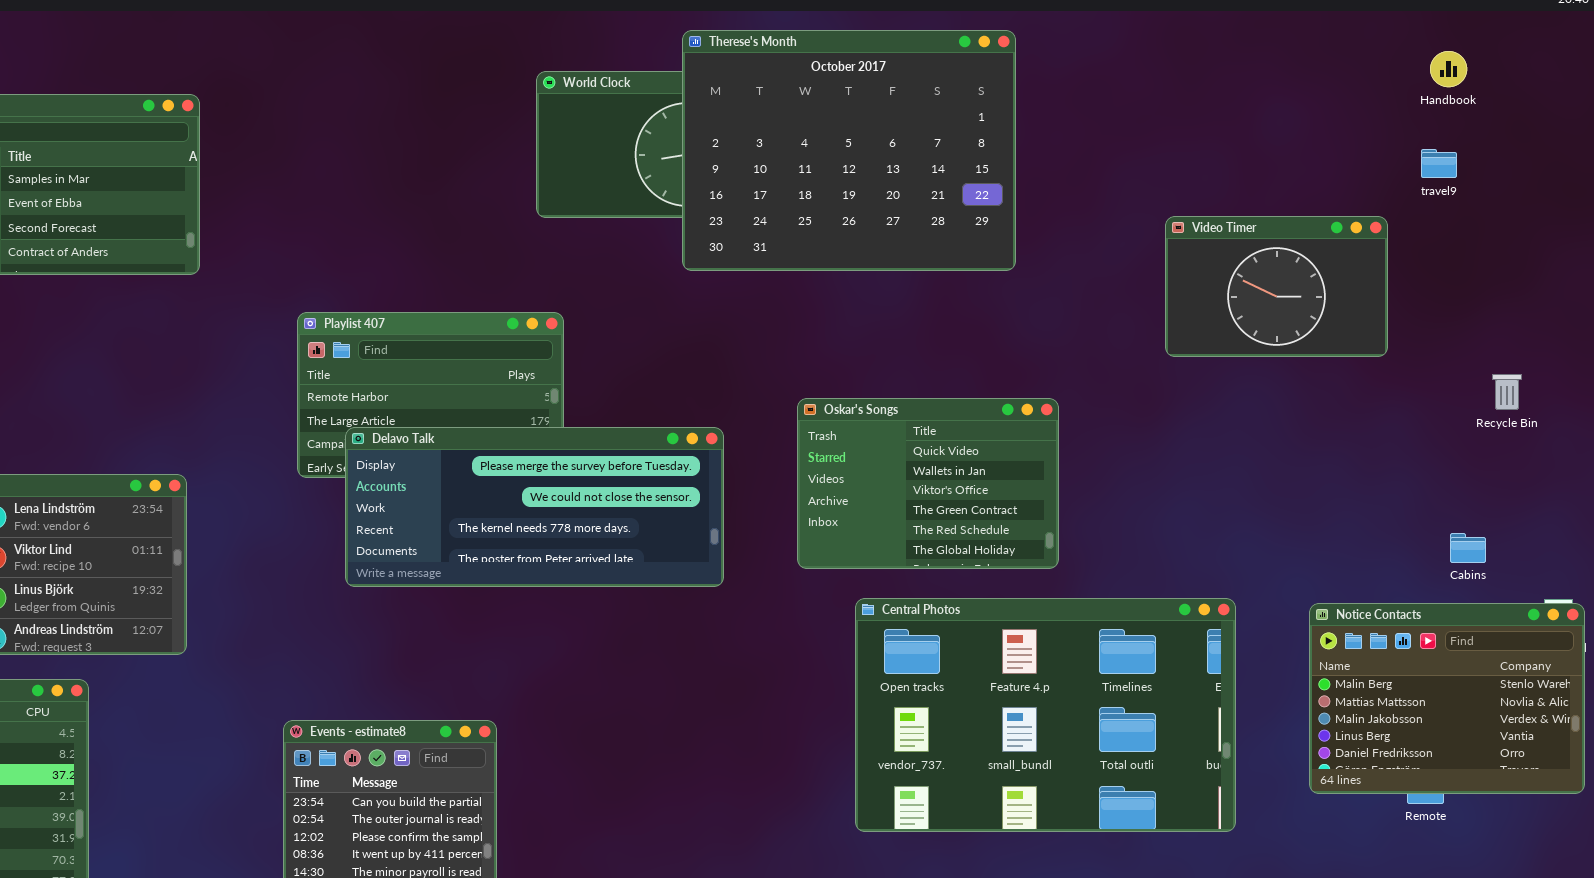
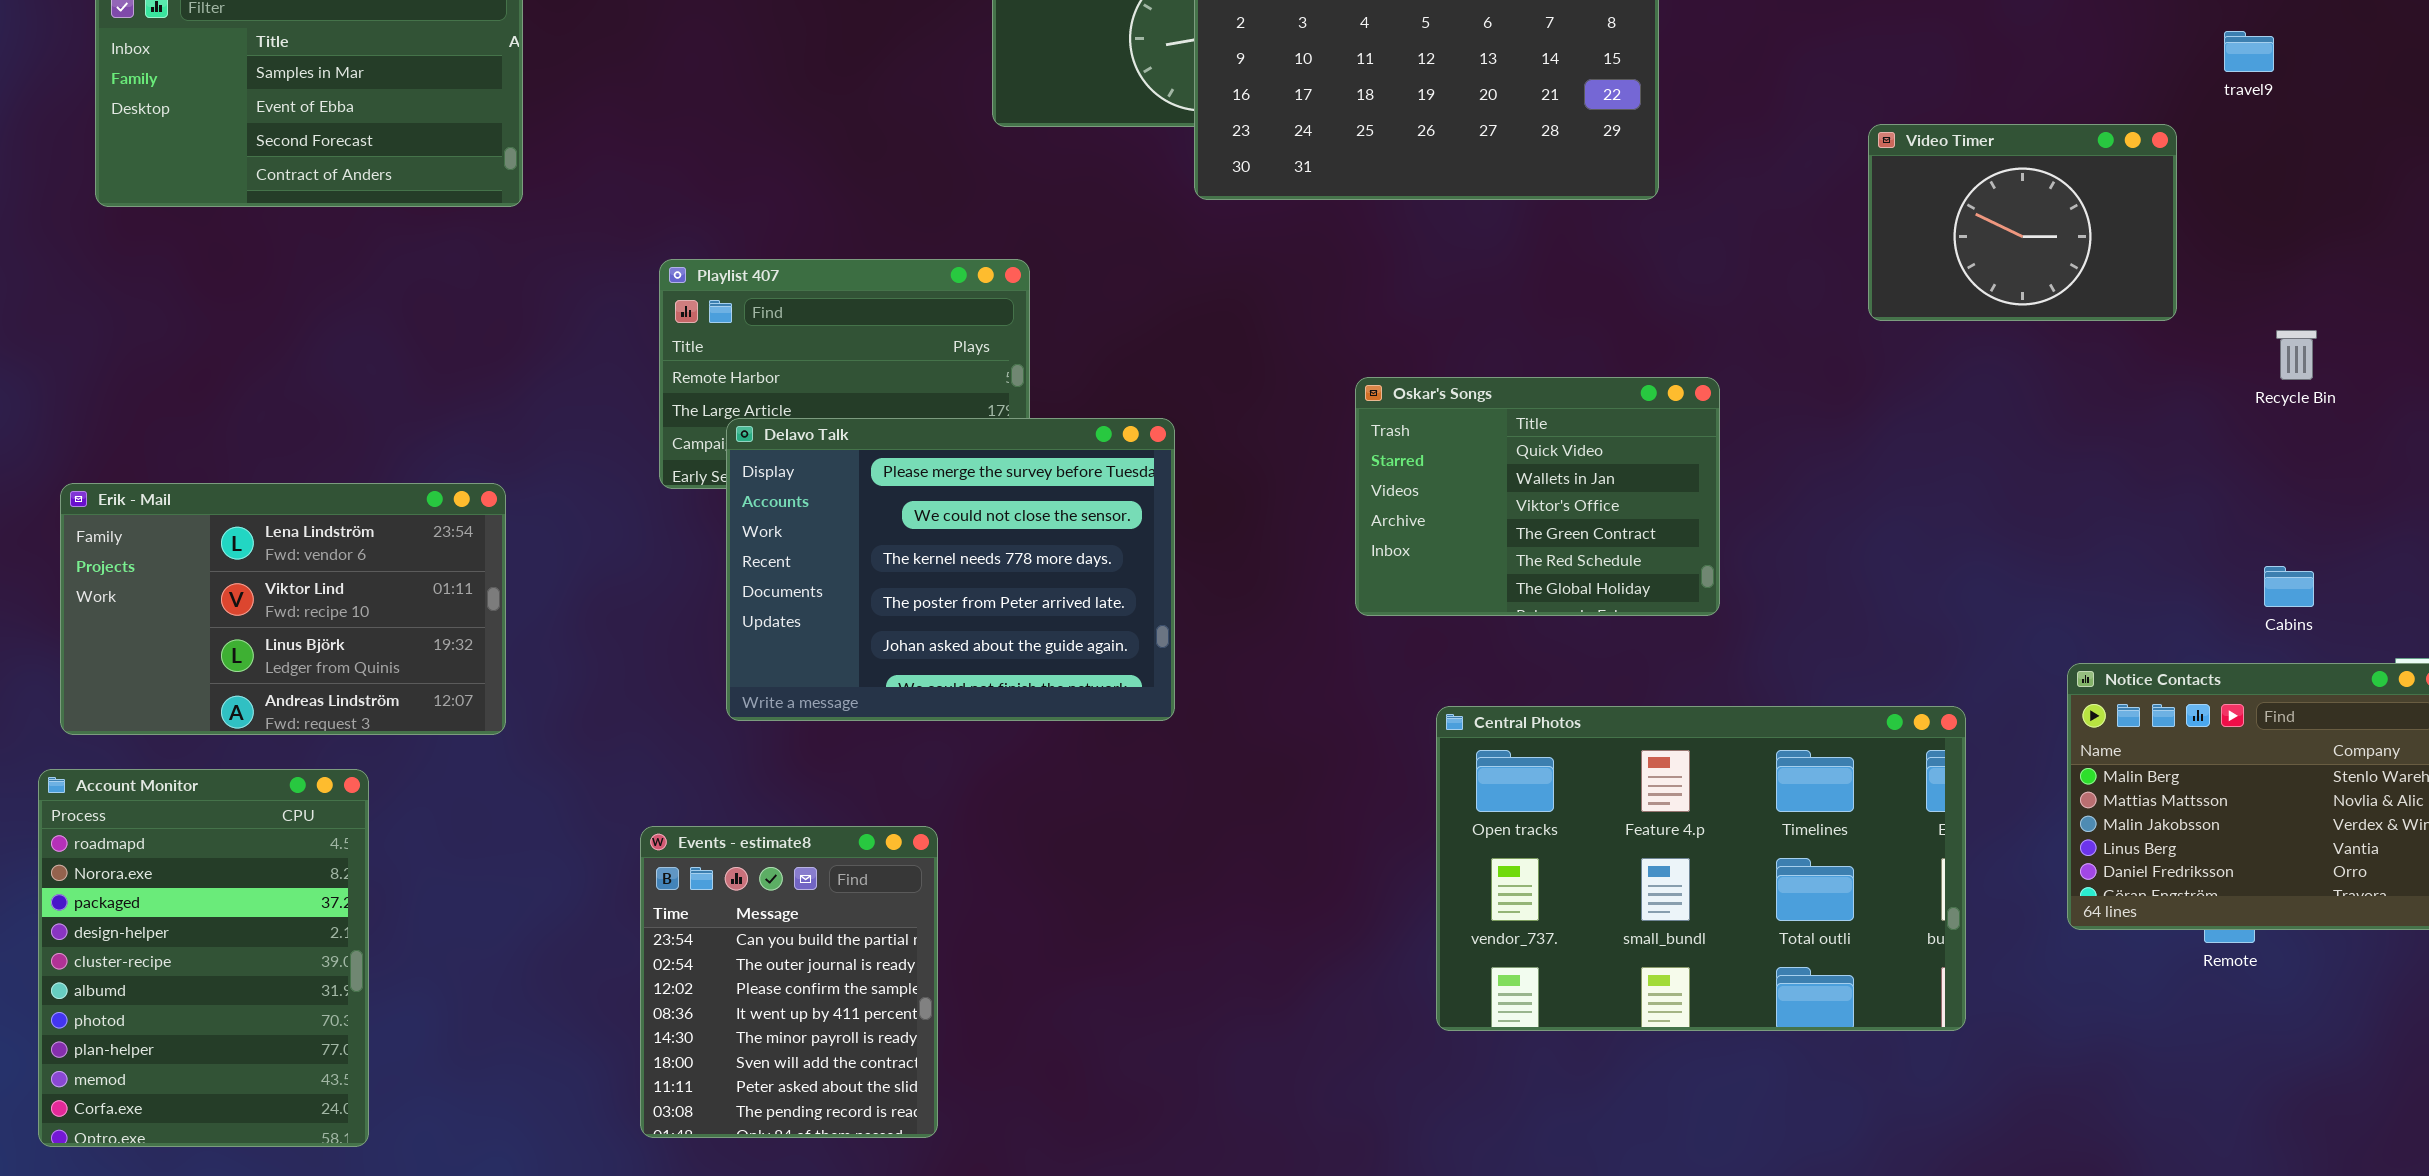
Recycle Bin: [1492,374,1522,410] -> [2276,330,2317,380], moved
Delavo Talk: [345,427,724,587] -> [726,418,1175,721], resized
Central Photos: [855,598,1236,832] -> [1436,706,1966,1031], moved

